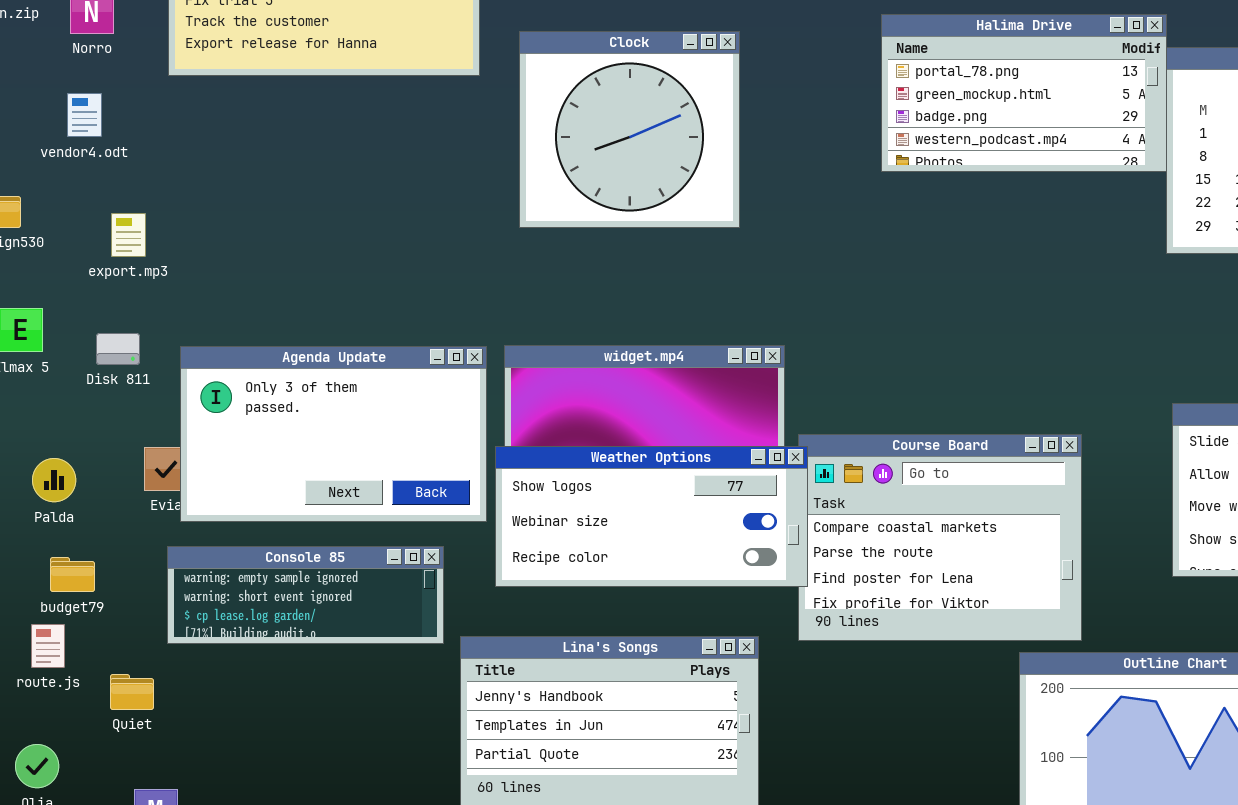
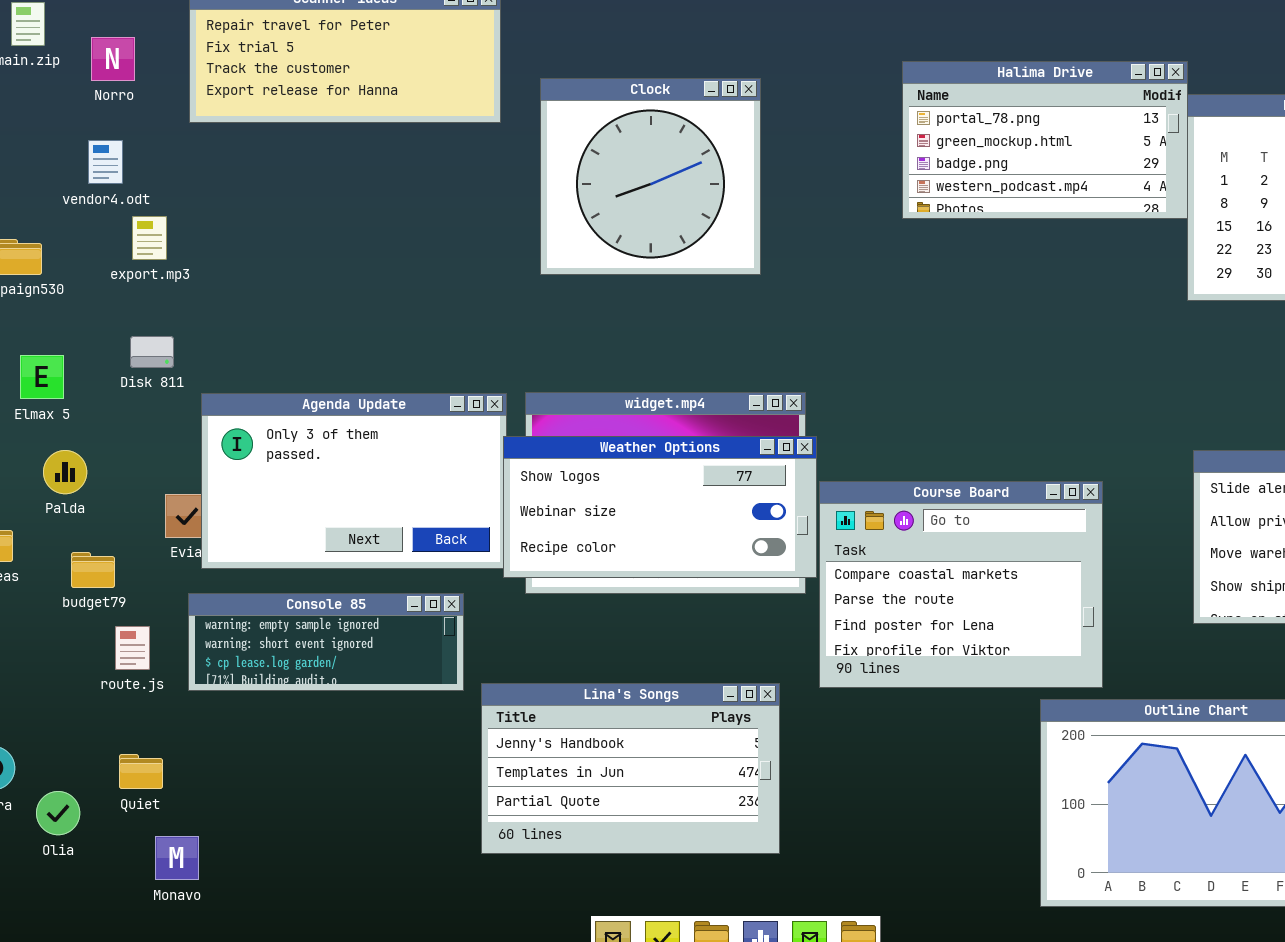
export.mp3: [111,213,146,257] -> [132,216,167,260], moved
Disk 811: [96,333,140,365] -> [130,336,174,368], moved
Weather Options: [495,446,808,587] -> [503,436,817,578], moved
Palda: [32,458,76,502] -> [43,450,87,494], moved
budget79: [50,557,95,592] -> [71,552,115,588], moved
route.js: [31,624,65,668] -> [115,626,150,670], moved
Quiet: [110,674,154,710] -> [119,754,163,789], moved

